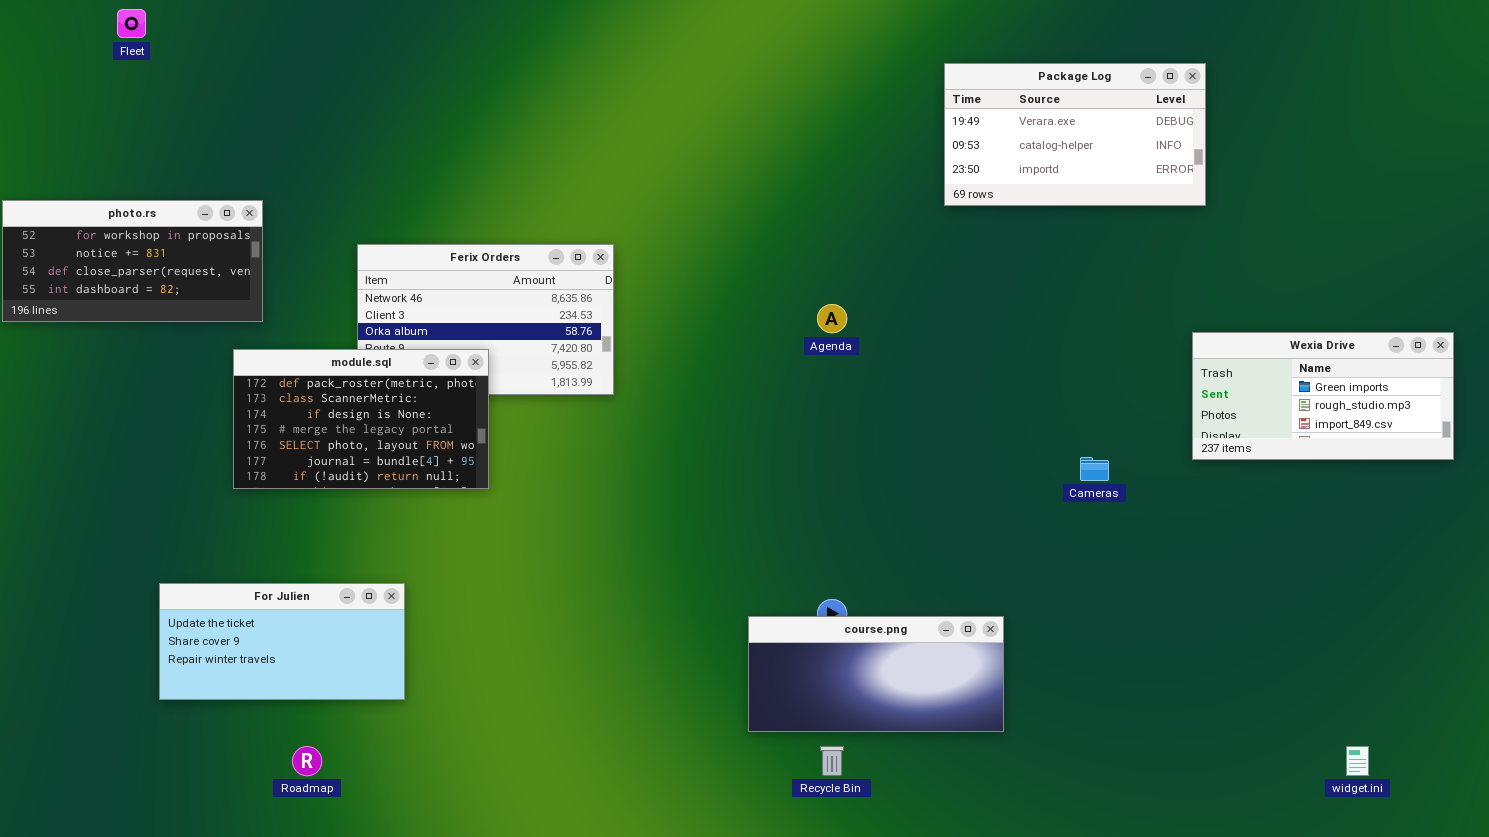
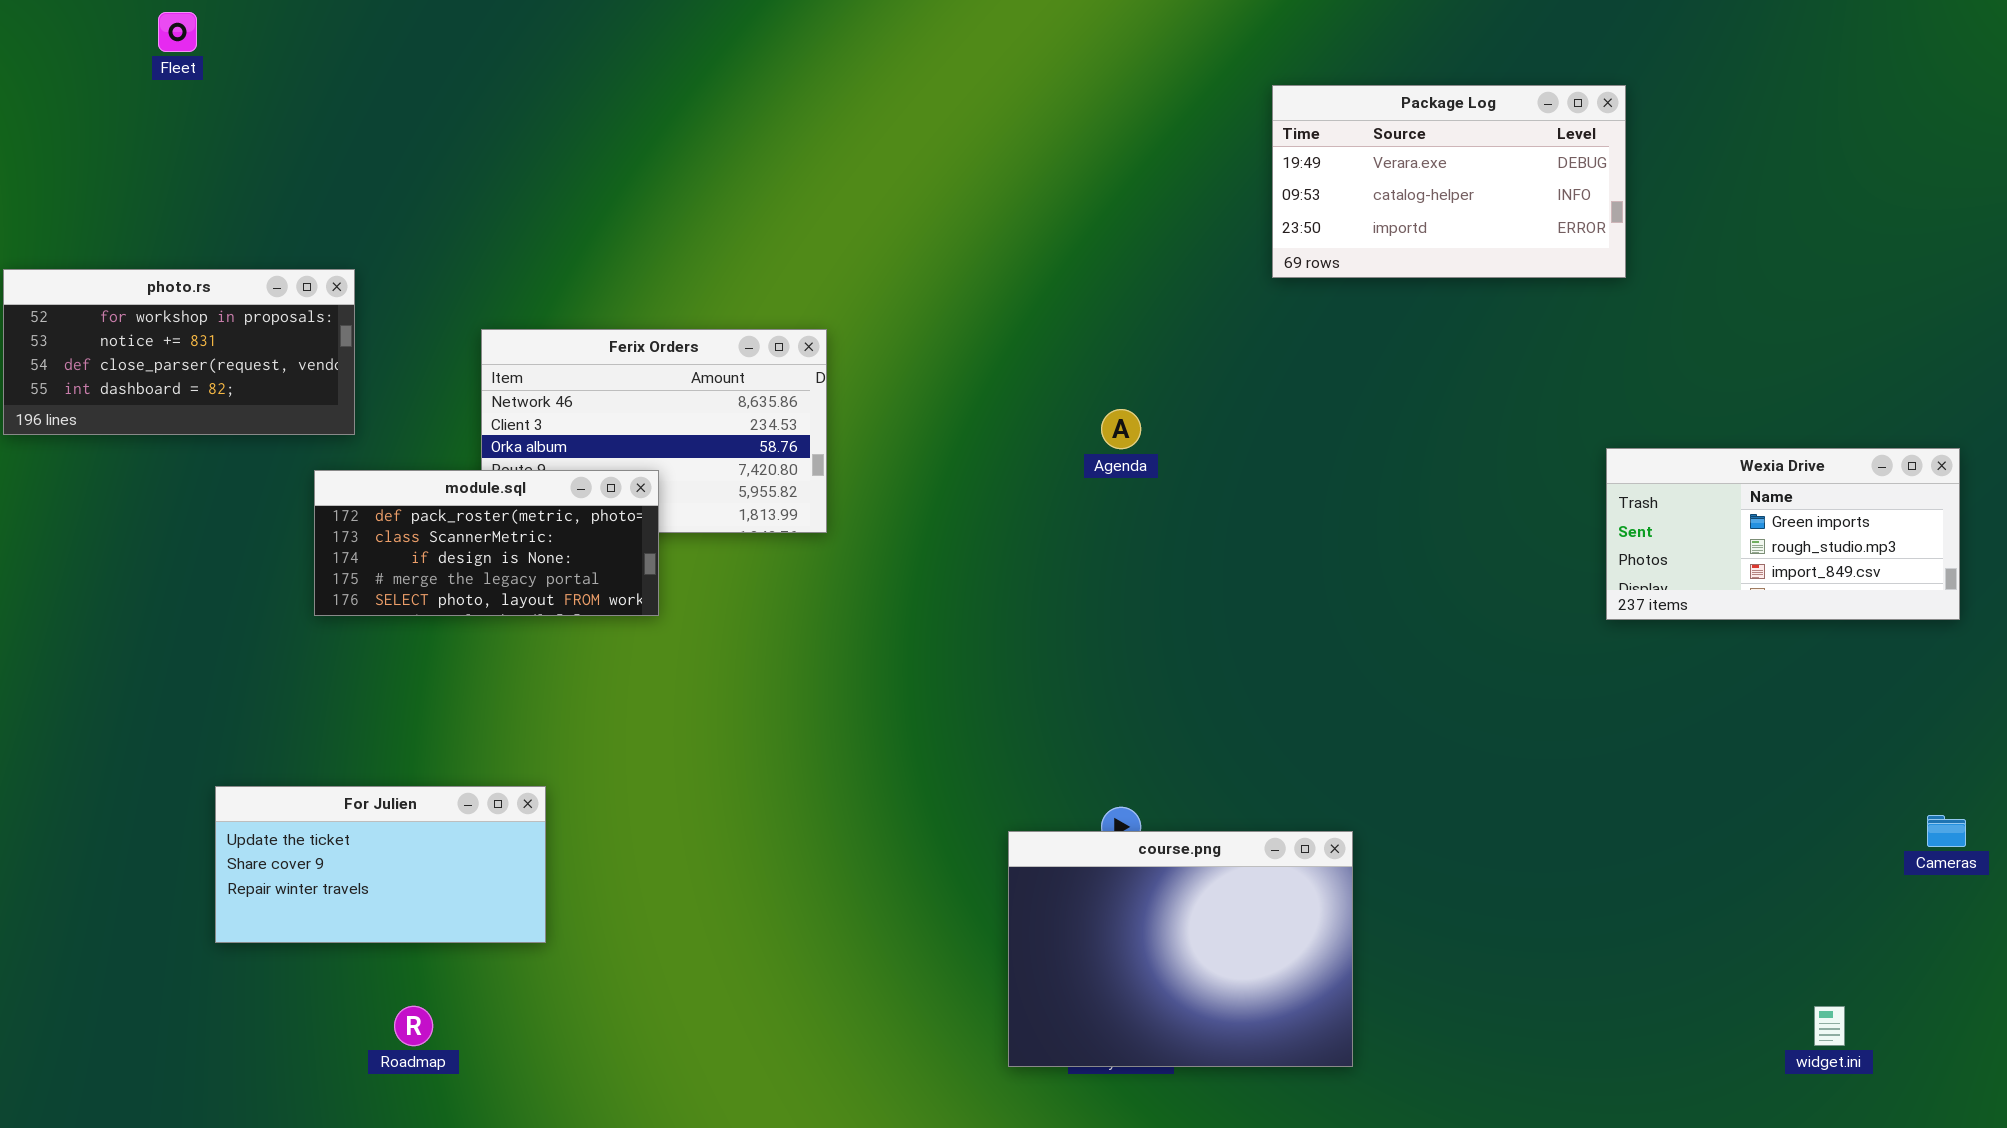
module.sql: [233,349,489,489] -> [314,470,659,616], resized
Cameras: [1080,457,1109,481] -> [1927,815,1966,847], moved
course.png: [748,616,1004,732] -> [1008,831,1353,1067], resized

